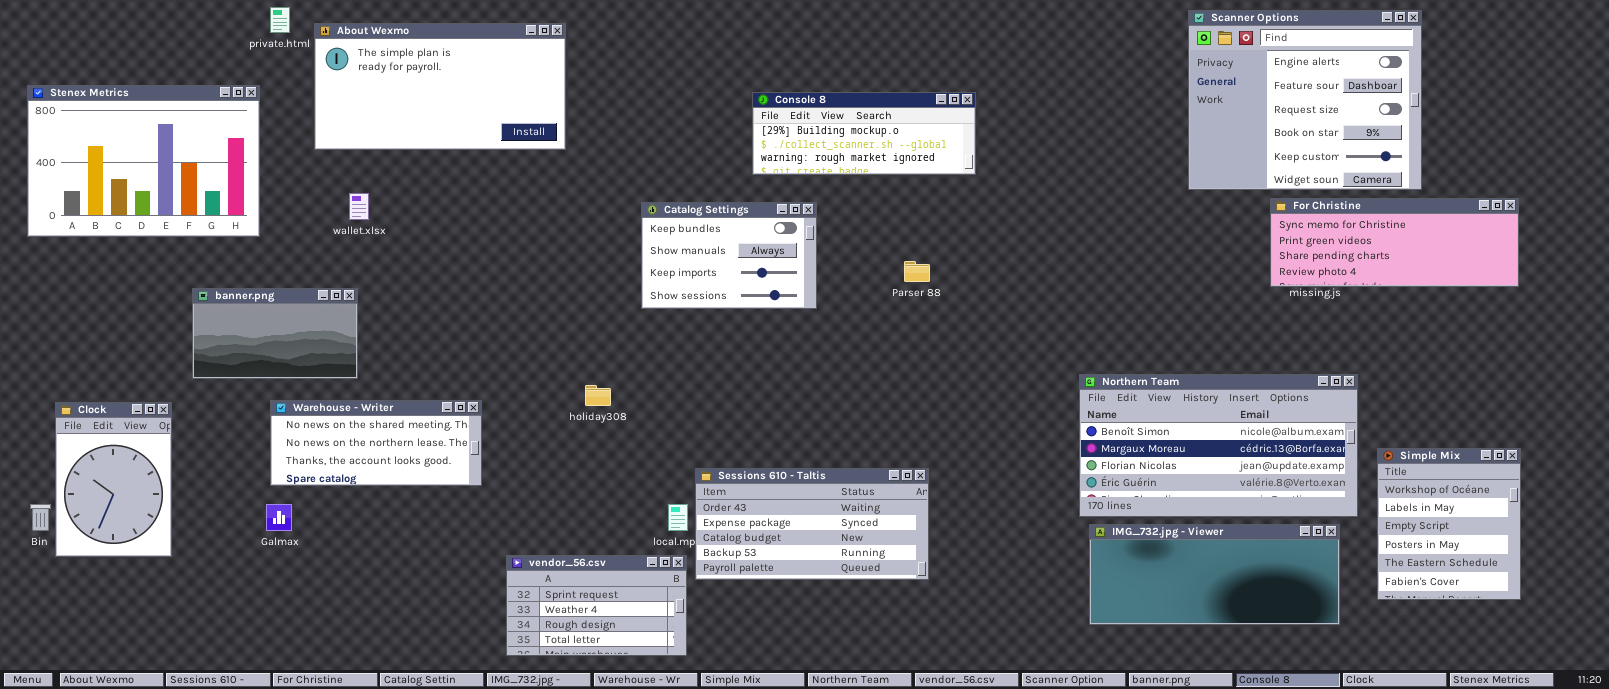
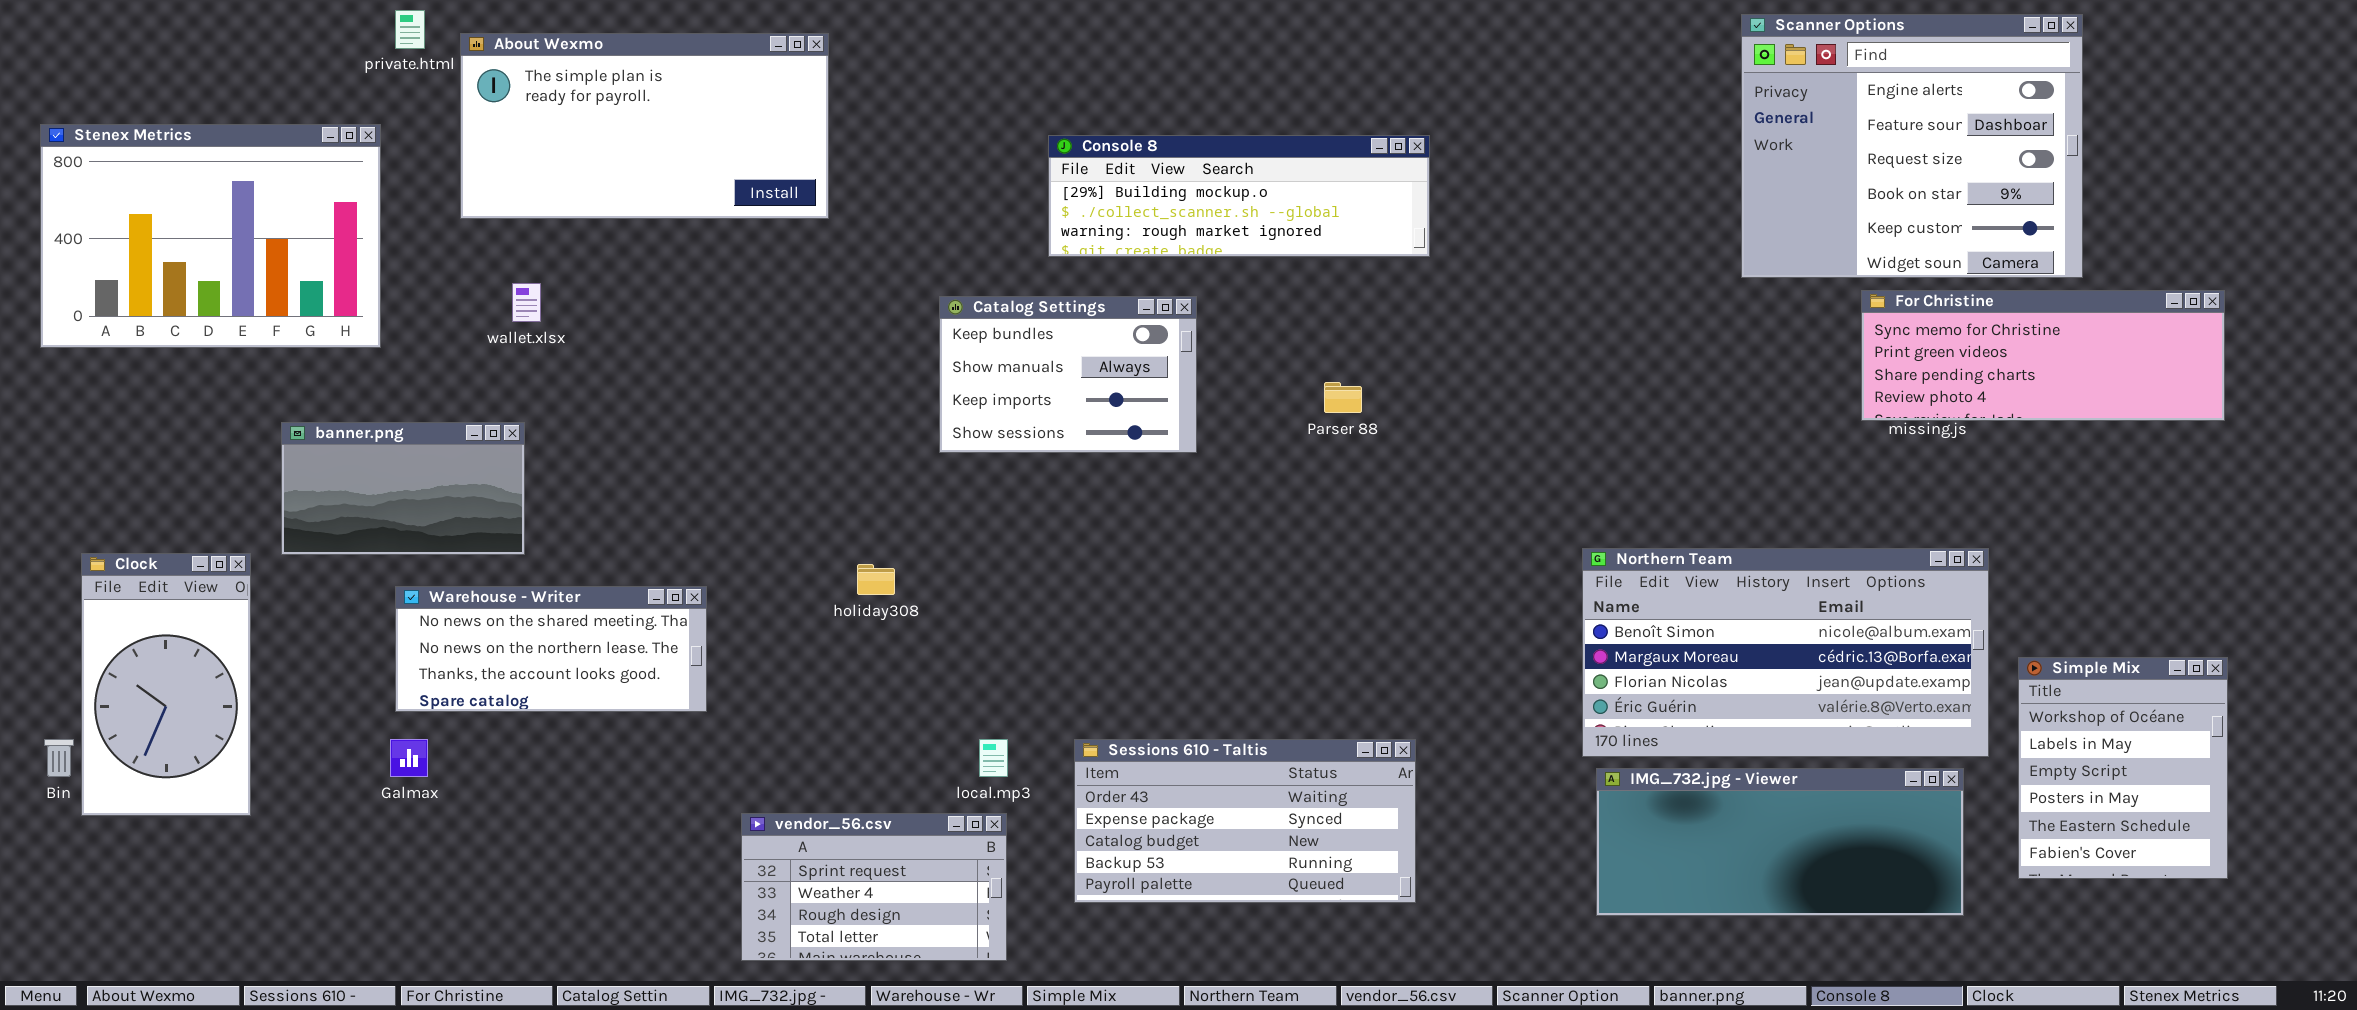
Console 8: [752,92,976,175] -> [1048,135,1430,257], resized
Clock: [55,402,172,557] -> [81,553,251,816], resized
Sessions 610 - Taltis: [695,468,929,580] -> [1074,739,1416,903], moved

